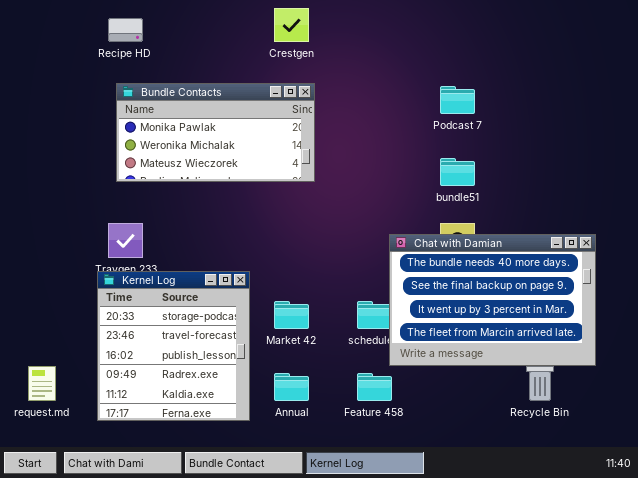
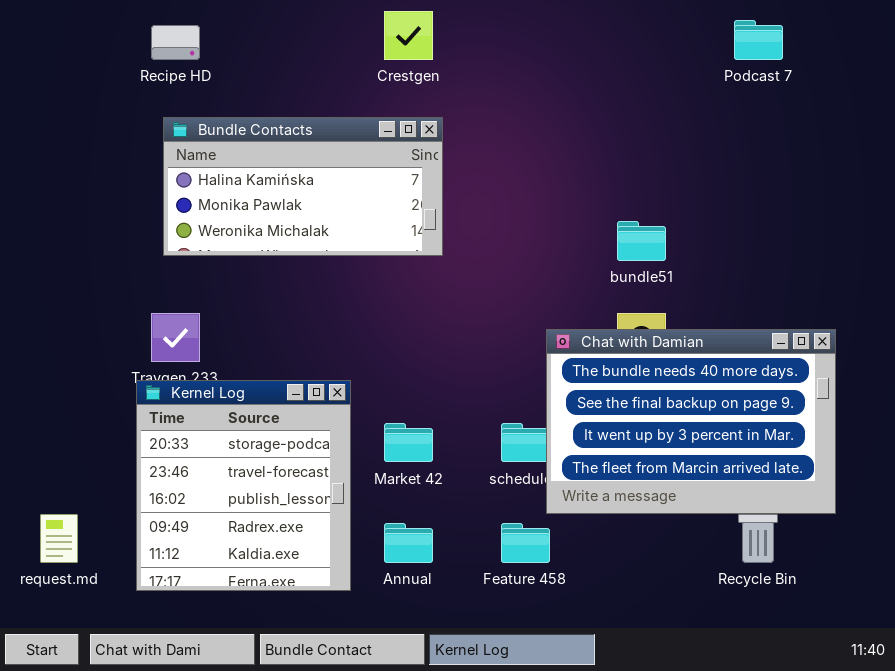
Bundle Contacts: [116,83,315,182] -> [163,117,443,256], scrolled up 1 row
Podcast 7: [440,86,475,114] -> [734,20,783,60], moved

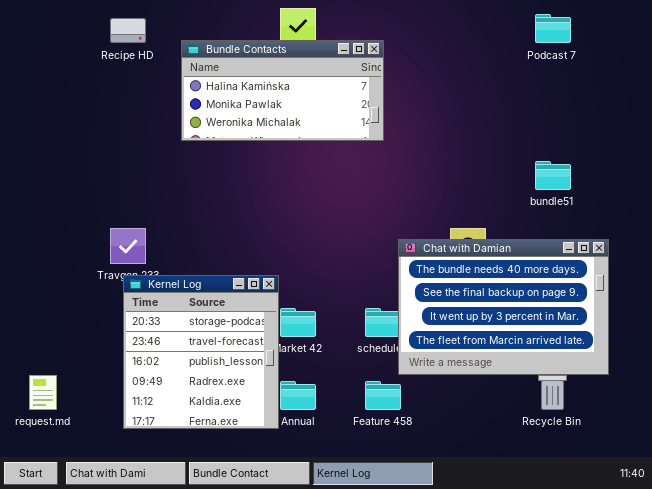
Bundle Contacts: [163,117,443,256] -> [181,40,384,141], moved
bundle51: [617,221,666,261] -> [535,161,571,190], moved
Kernel Log: [136,380,351,591] -> [123,275,279,429], moved

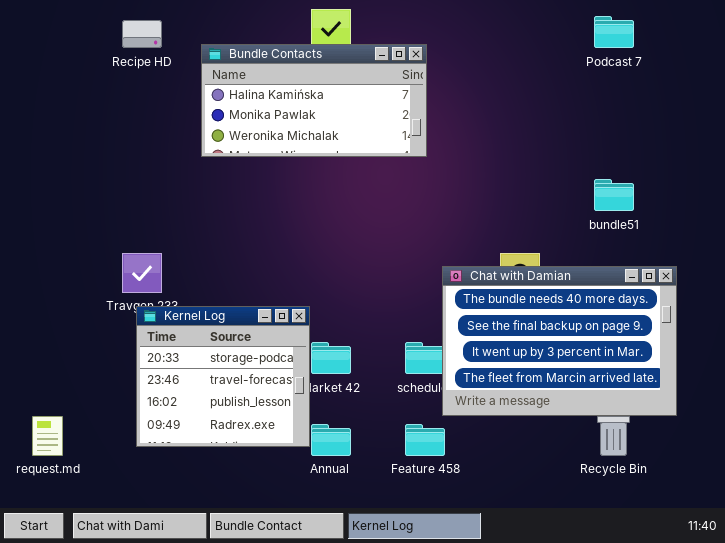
Kernel Log: [123,275,279,429] -> [136,306,310,447], resized

